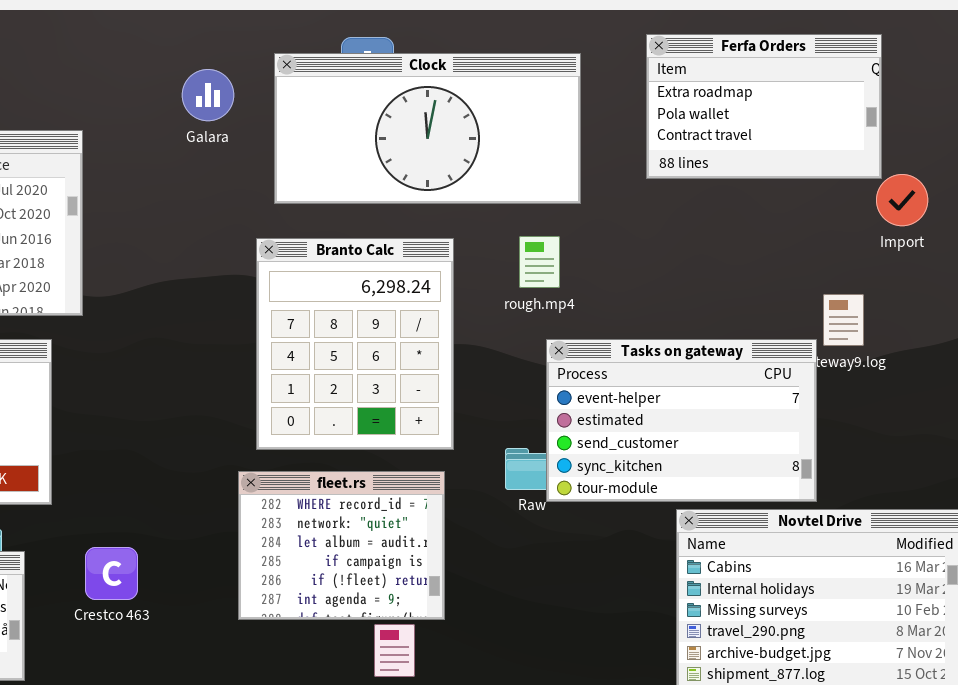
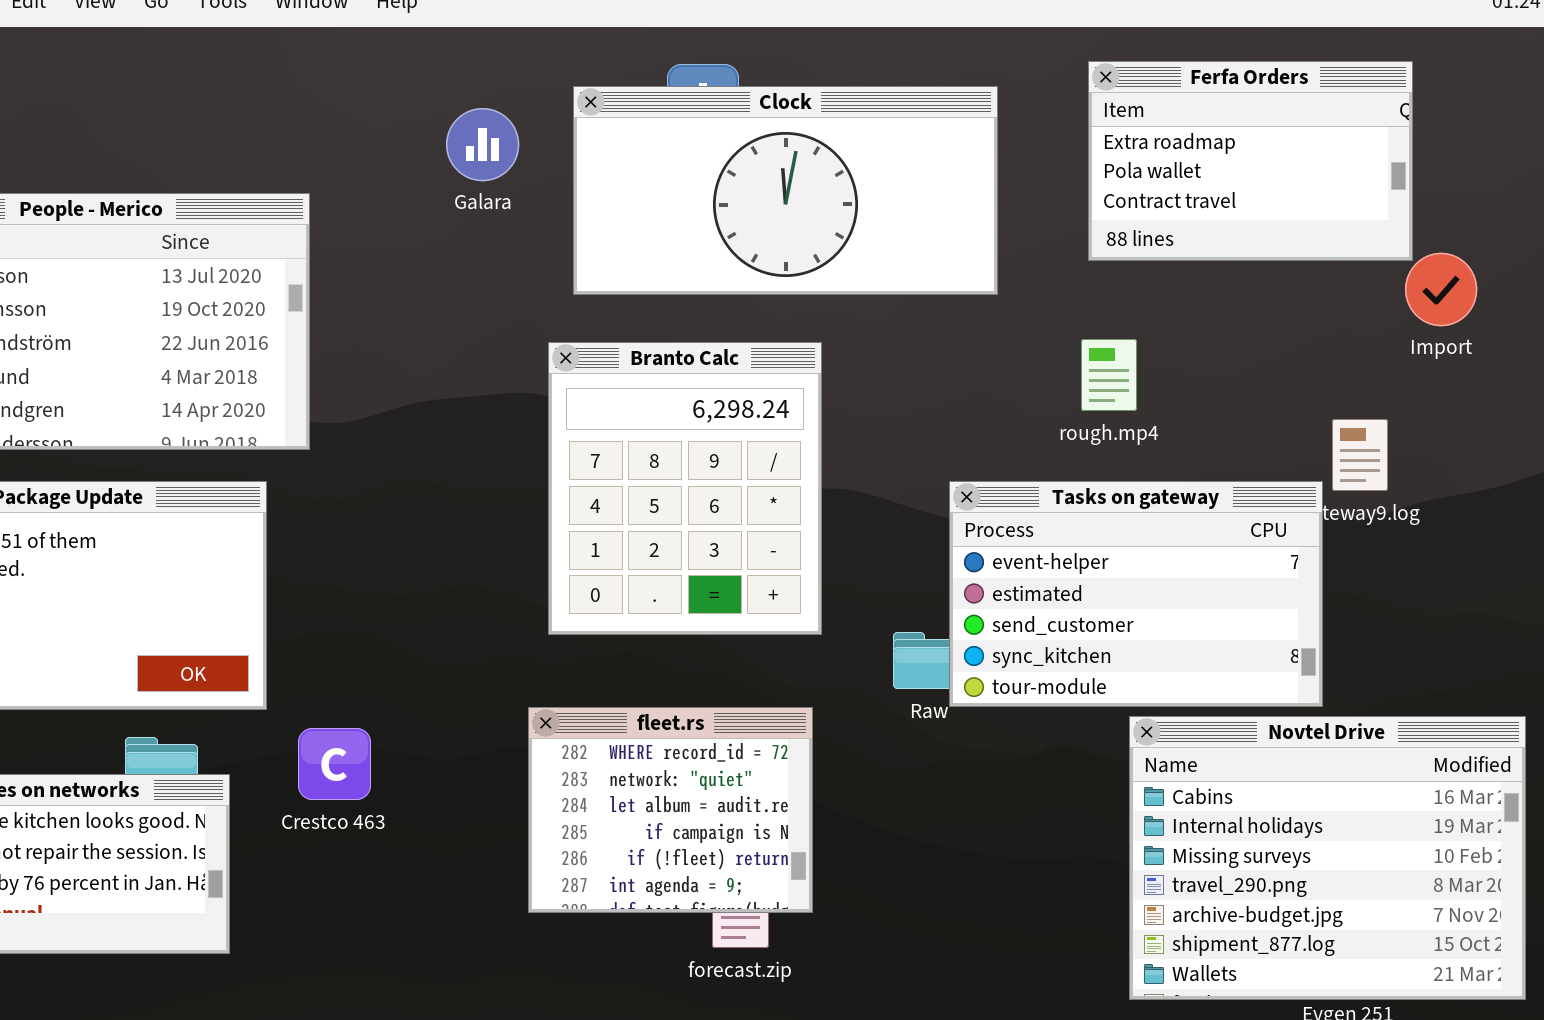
rough.mp4: [519,236,560,288] -> [1081,339,1137,411], moved
fleet.rs: [238,471,445,620] -> [528,707,813,913], moved
Crestco 463: [85,547,138,600] -> [298,728,371,800], moved

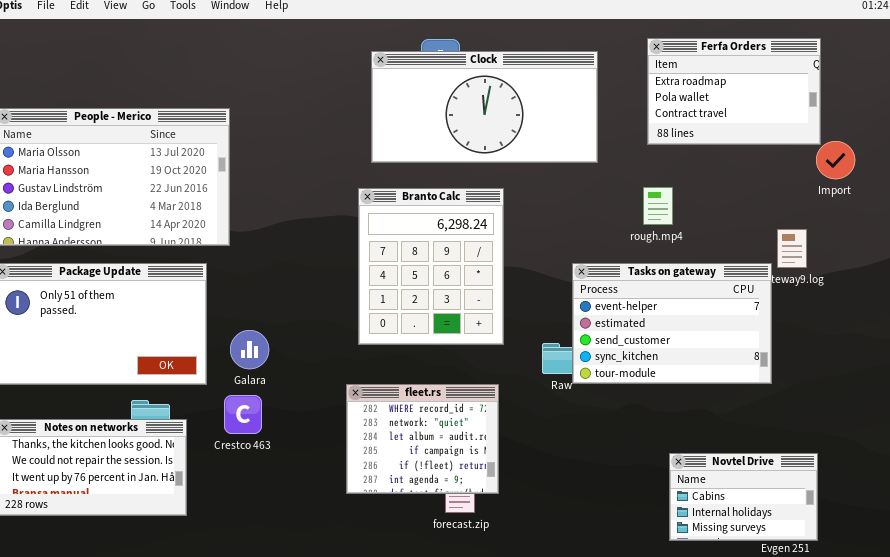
Galara: [446,108,519,181] -> [230,330,269,369], moved
Novtel Drive: [1129,716,1526,1000] -> [669,453,818,541], resized

